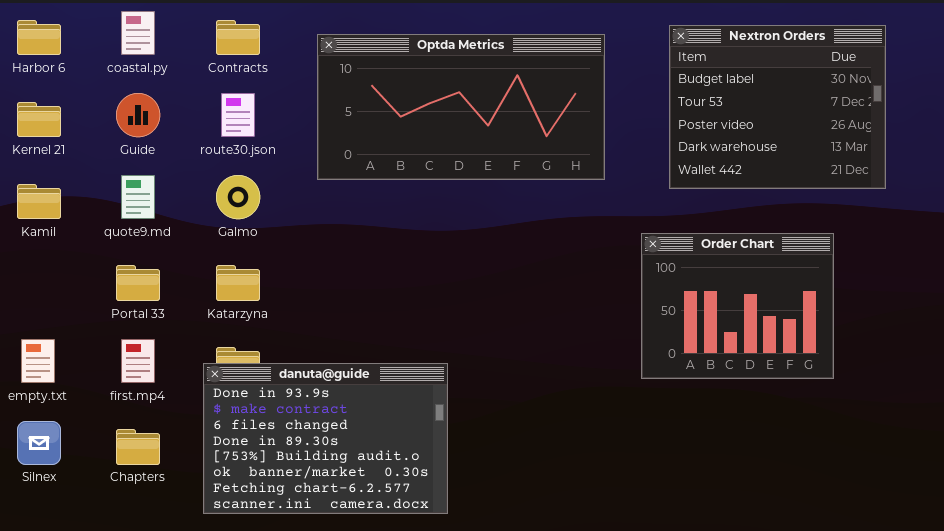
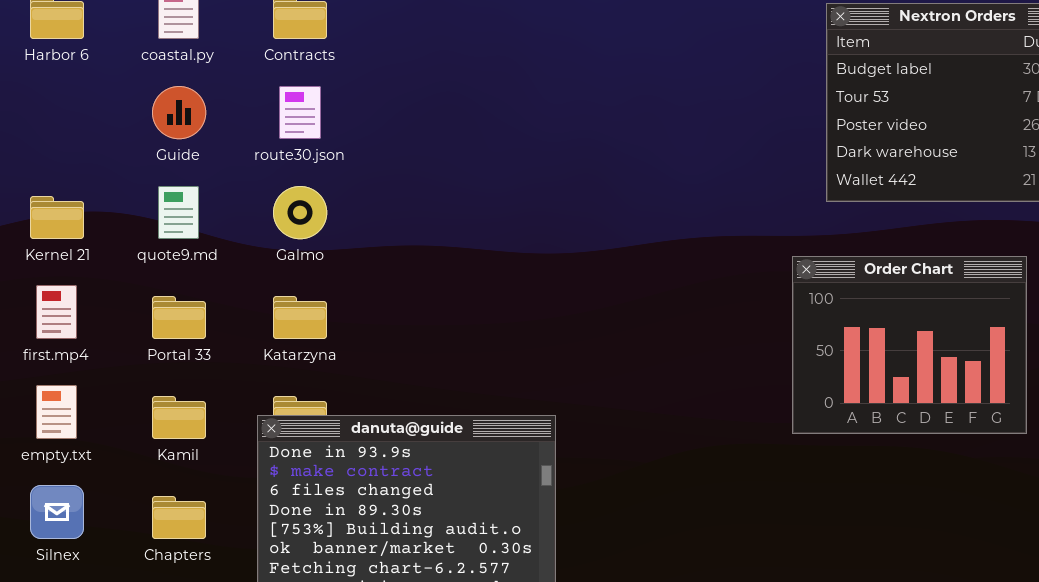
Optda Metrics: [317,34,605,180] -> none, closed
Kernel 21: [17,102,61,137] -> [30,196,84,239], moved
Kamil: [17,184,61,219] -> [152,396,206,439], moved
first.mp4: [121,339,155,383] -> [36,285,77,339], moved

